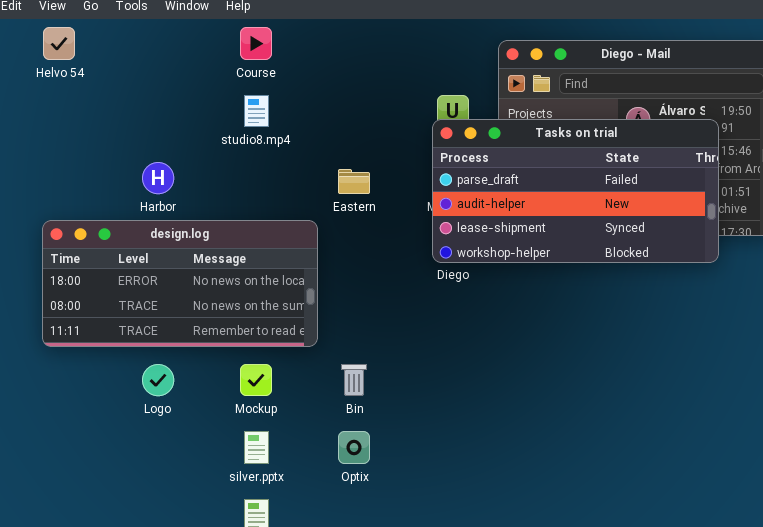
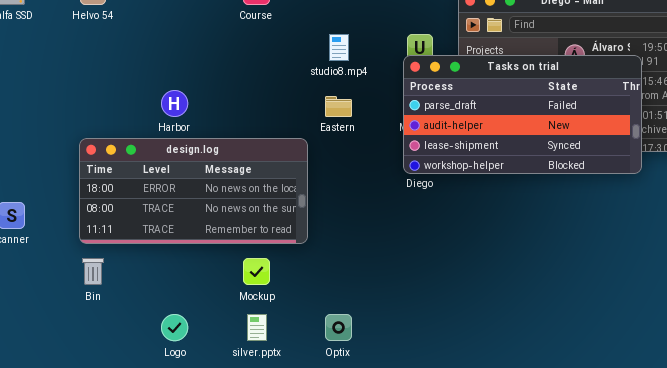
studio8.mp4: [244,95,269,127] -> [329,34,349,61], moved
Logo: [142,364,174,396] -> [161,314,188,341], moved
Bin: [341,364,367,396] -> [82,258,104,285], moved

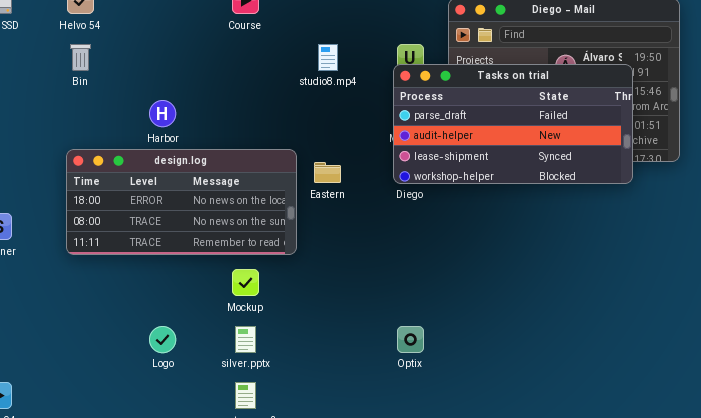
Eastern: [325,96,352,117] -> [314,162,341,183], moved
Bin: [82,258,104,285] -> [70,44,91,71], moved
Optix: [325,314,352,341] -> [397,326,424,353], moved

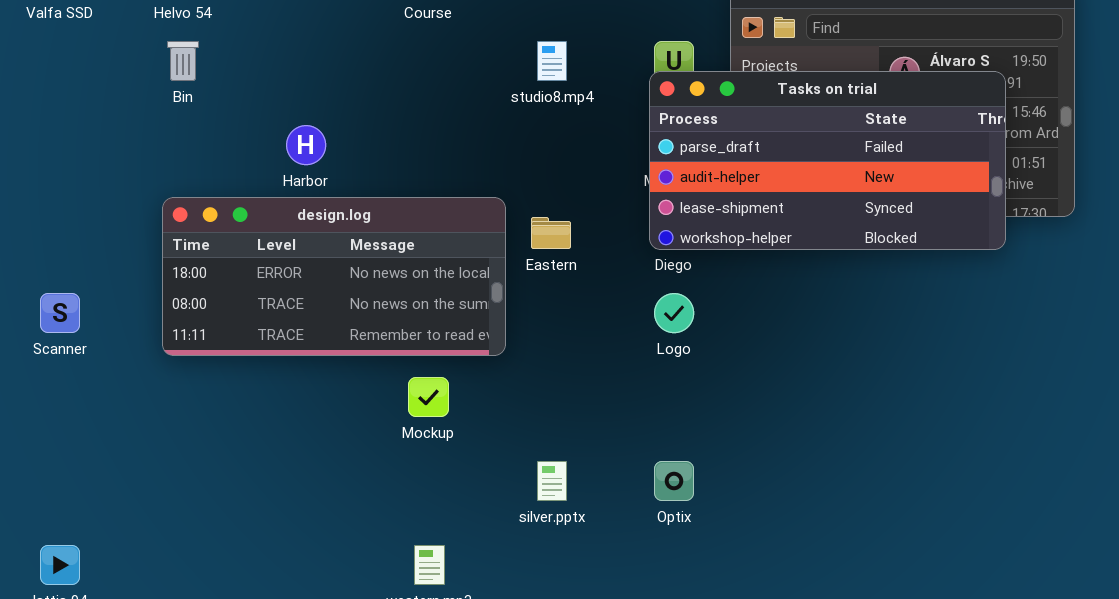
Logo: [149,326,176,353] -> [654,293,694,333], moved
silver.pptx: [235,326,256,353] -> [537,461,567,501], moved

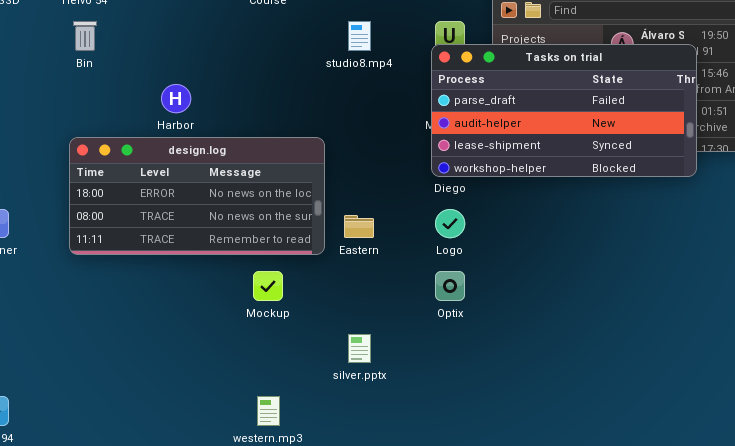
Eastern: [531,217,571,249] -> [344,215,374,238], moved
Optix: [654,461,694,501] -> [435,271,465,301], moved

